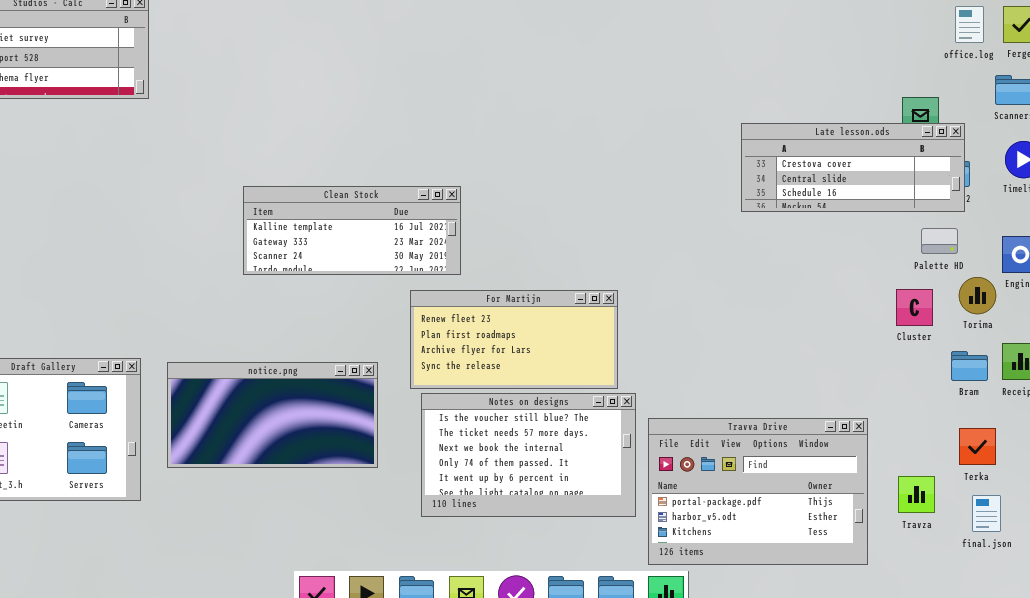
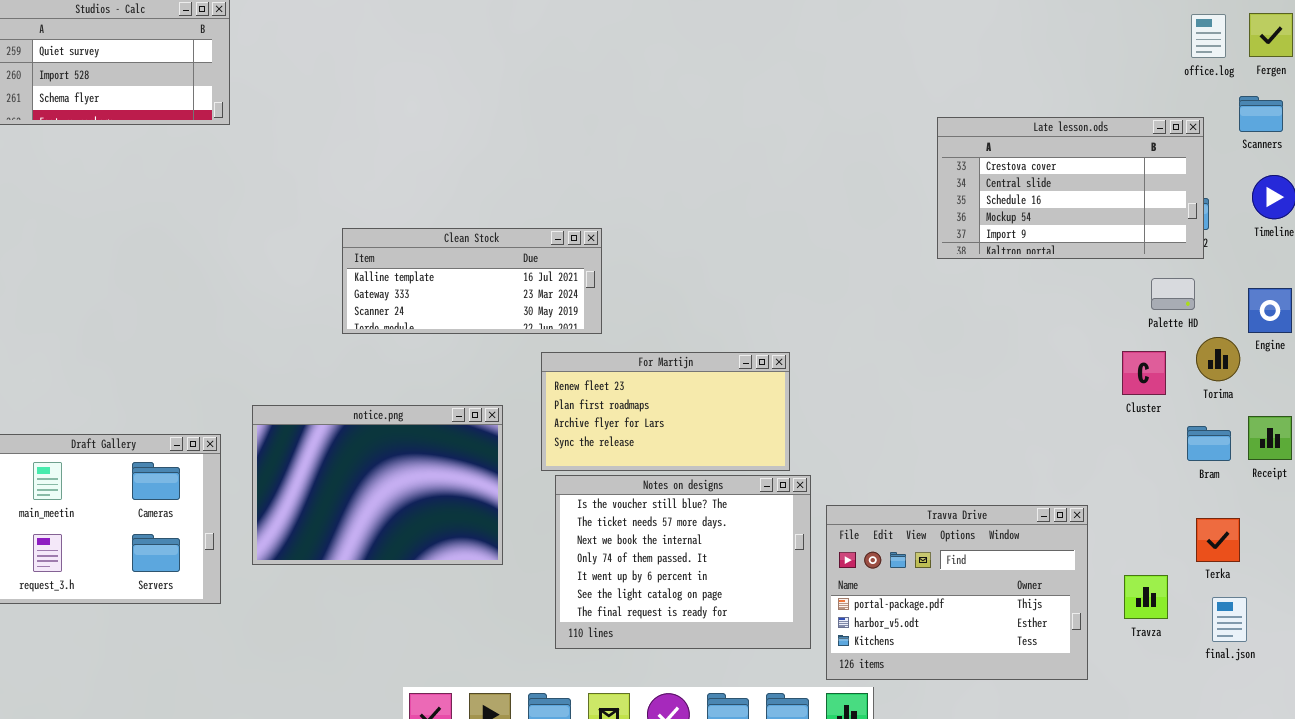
Late lesson.ods: [741,123,965,212] -> [937,117,1204,259], resized
notice.png: [167,362,378,468] -> [252,405,503,565], resized
Notes on designs: [421,393,636,517] -> [555,475,811,649], resized

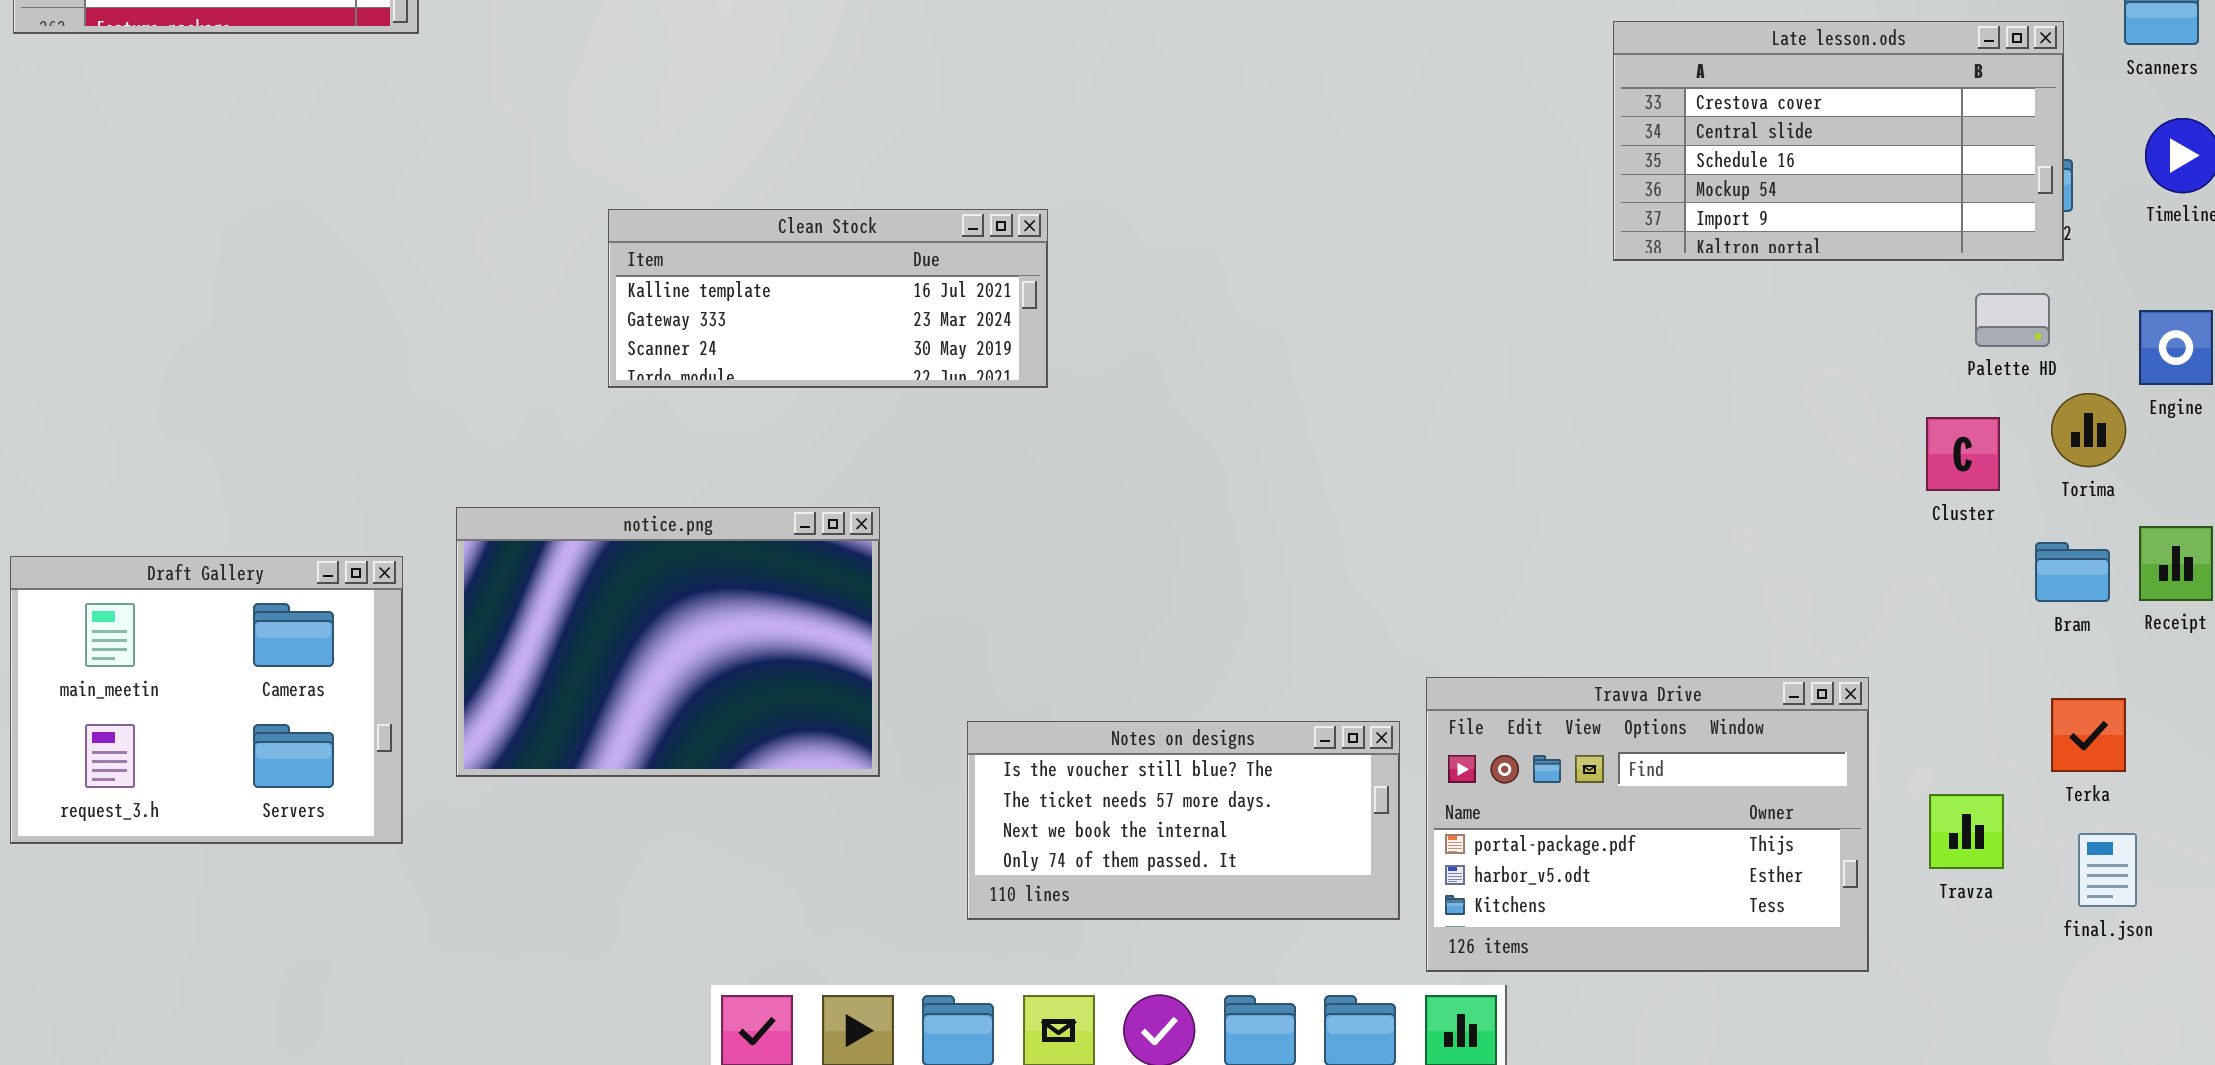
For Martijn: [541,352,790,471] -> none, closed
Notes on designs: [555,475,811,649] -> [967,721,1400,920], resized

